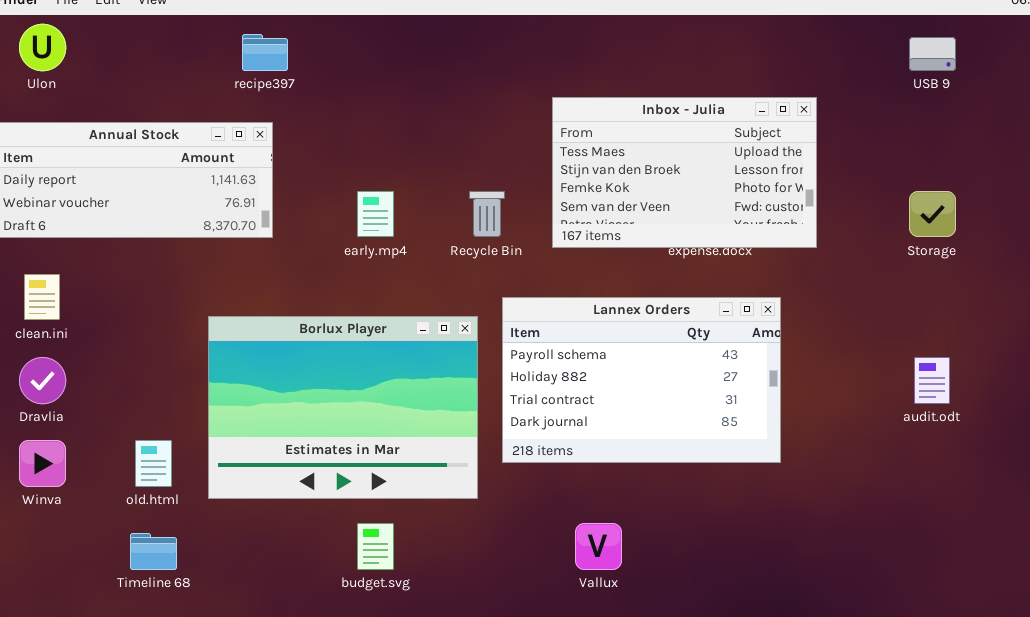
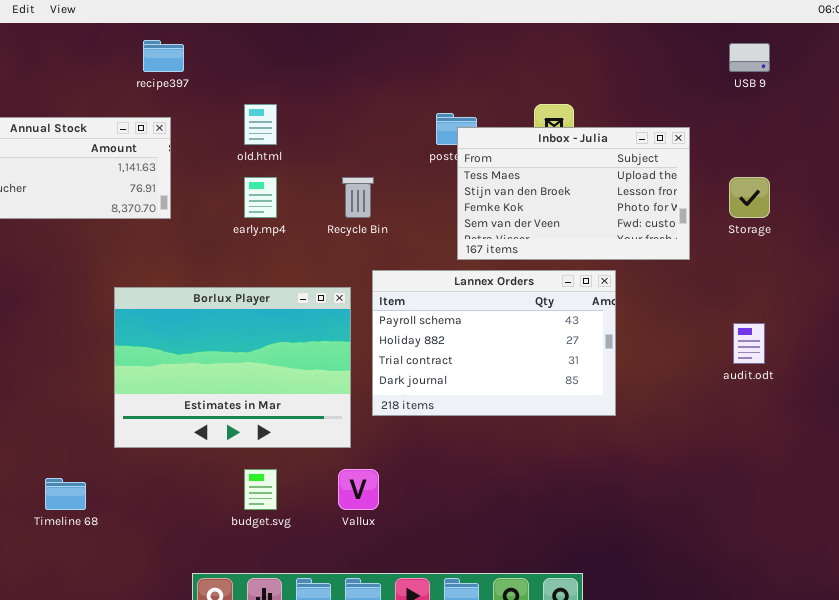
Inbox - Julia: [552,97,817,248] -> [457,127,690,260], moved
old.html: [135,440,172,487] -> [244,104,277,145], moved
Vallux: [575,523,622,570] -> [338,469,379,510], moved

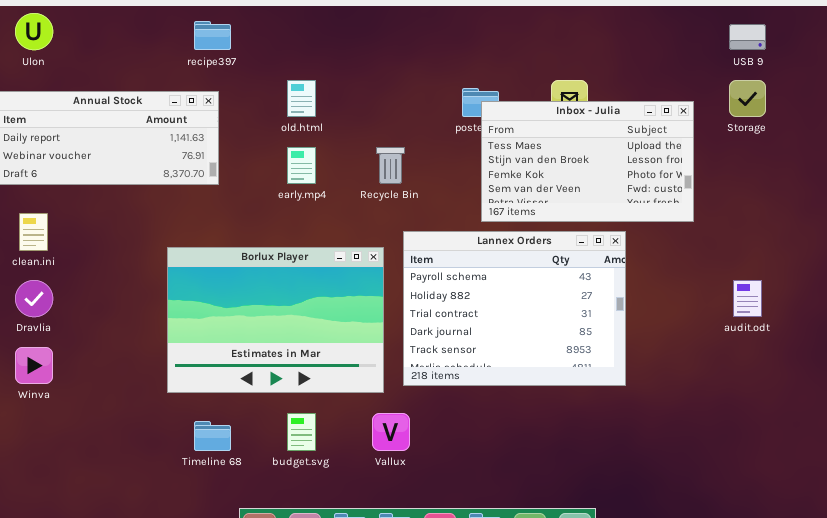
Storage: [729,177,770,218] -> [729,80,766,117], moved
Lannex Orders: [372,270,616,416] -> [403,231,626,386], resized
Timeline 68: [45,478,86,510] -> [194,421,231,451], moved

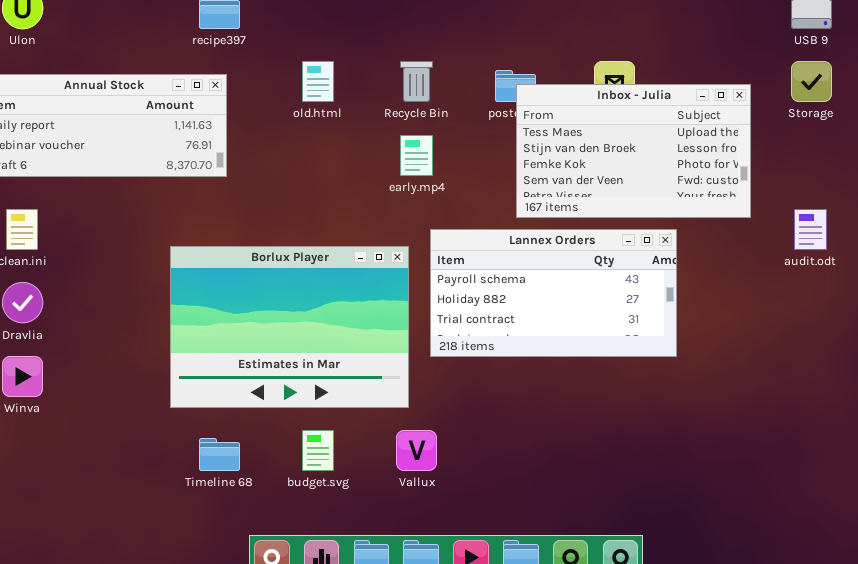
early.mp4: [287,147,316,184] -> [400,135,433,176], moved
Recycle Bin: [376,147,405,184] -> [400,61,433,102], moved
Lannex Orders: [403,231,626,386] -> [430,229,677,357], resized
audit.odt: [733,280,762,317] -> [794,209,827,250], moved

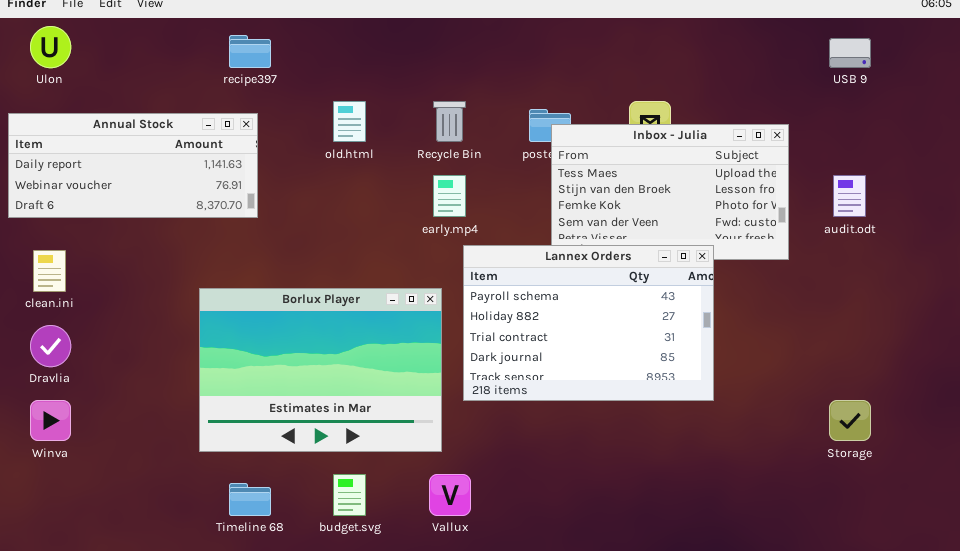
Storage: [791,61,832,102] -> [829,400,871,441], moved
audit.odt: [794,209,827,250] -> [833,175,866,217], moved
Lannex Orders: [430,229,677,357] -> [463,245,714,401], resized

